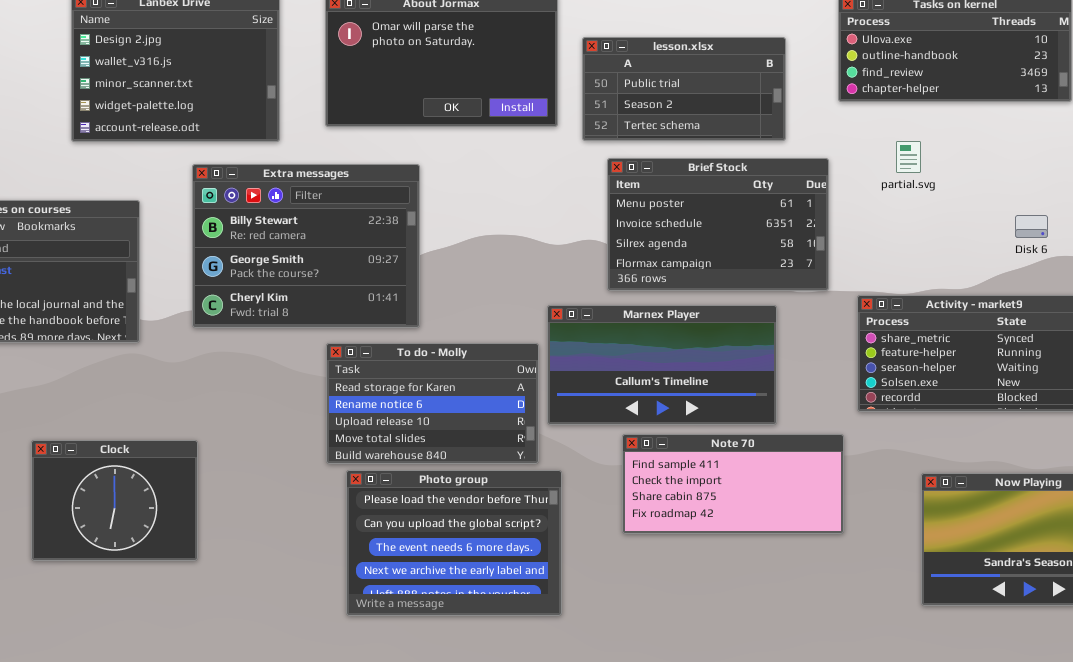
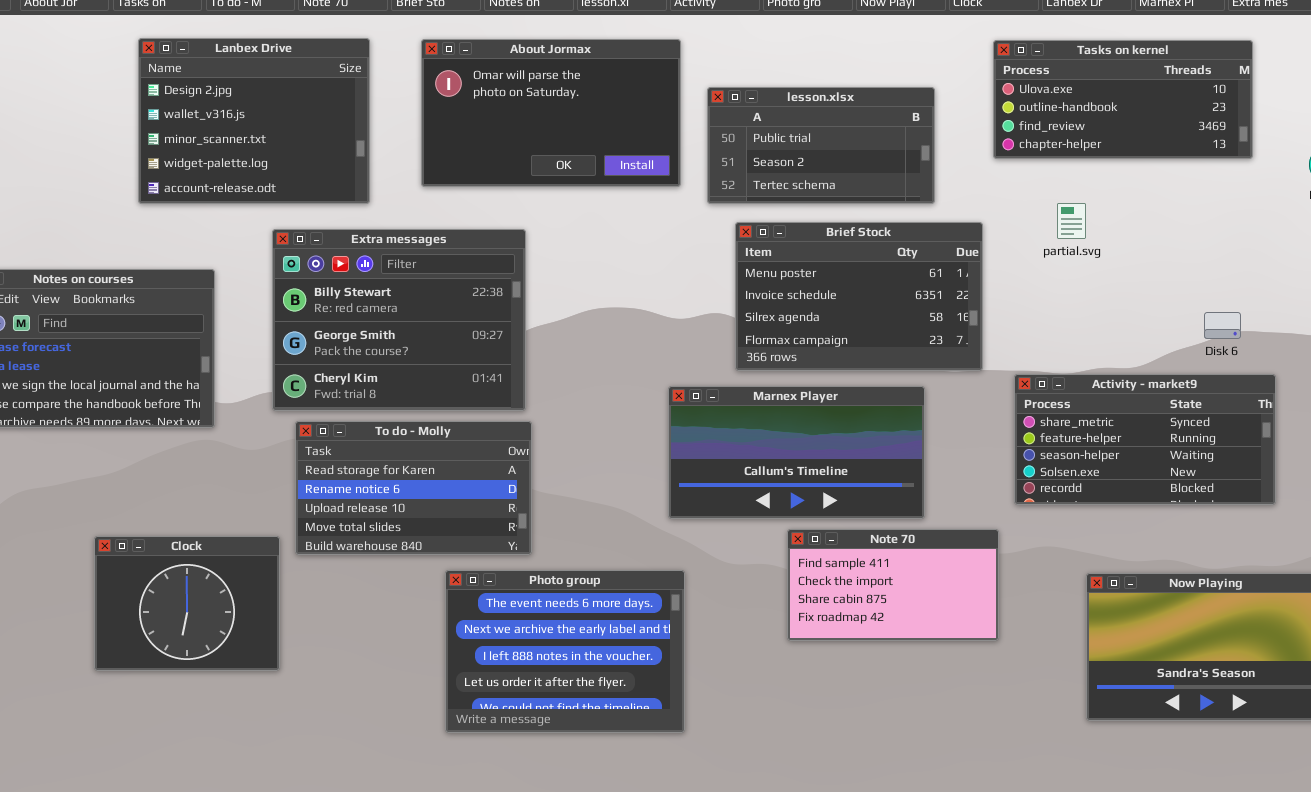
Disk 6: [1015,215,1048,238] -> [1204,312,1241,339], moved
To do - Molly: [326,343,539,464] -> [295,421,532,555], moved
Note 70: [622,434,844,534] -> [787,529,999,641], resized
Photo group: [346,470,562,616] -> [445,570,685,733], scrolled down 2 rows

